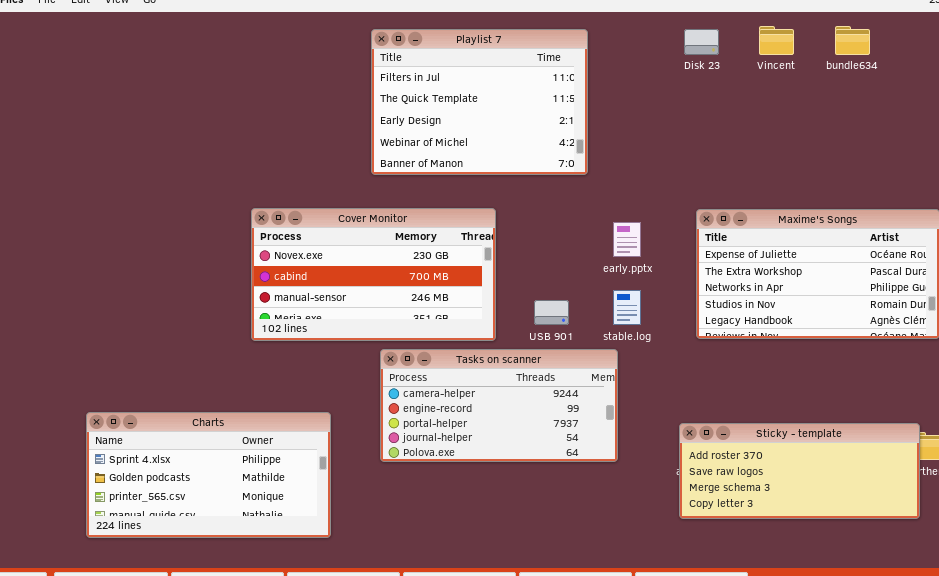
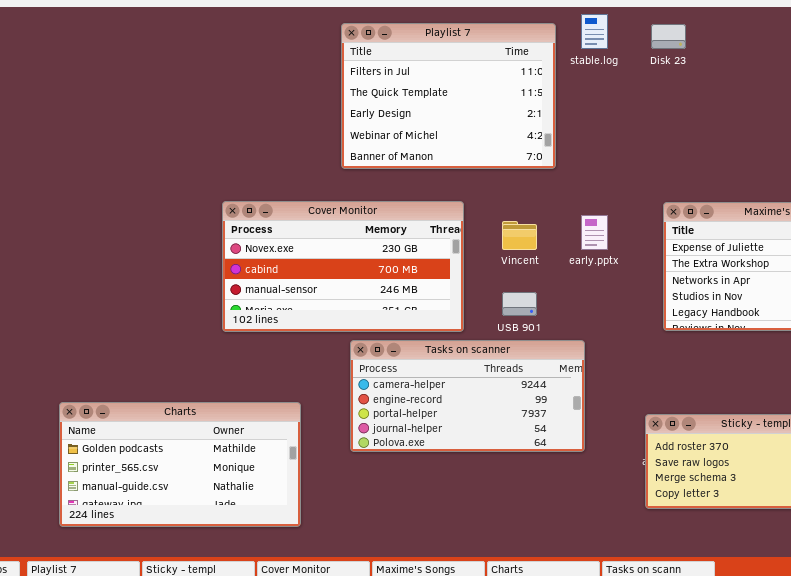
Vincent: [759,26,794,55] -> [502,221,537,250], moved
stable.log: [613,290,641,325] -> [581,14,608,49], moved
Charts: [86,412,331,538] -> [59,402,301,527], scrolled down 1 row

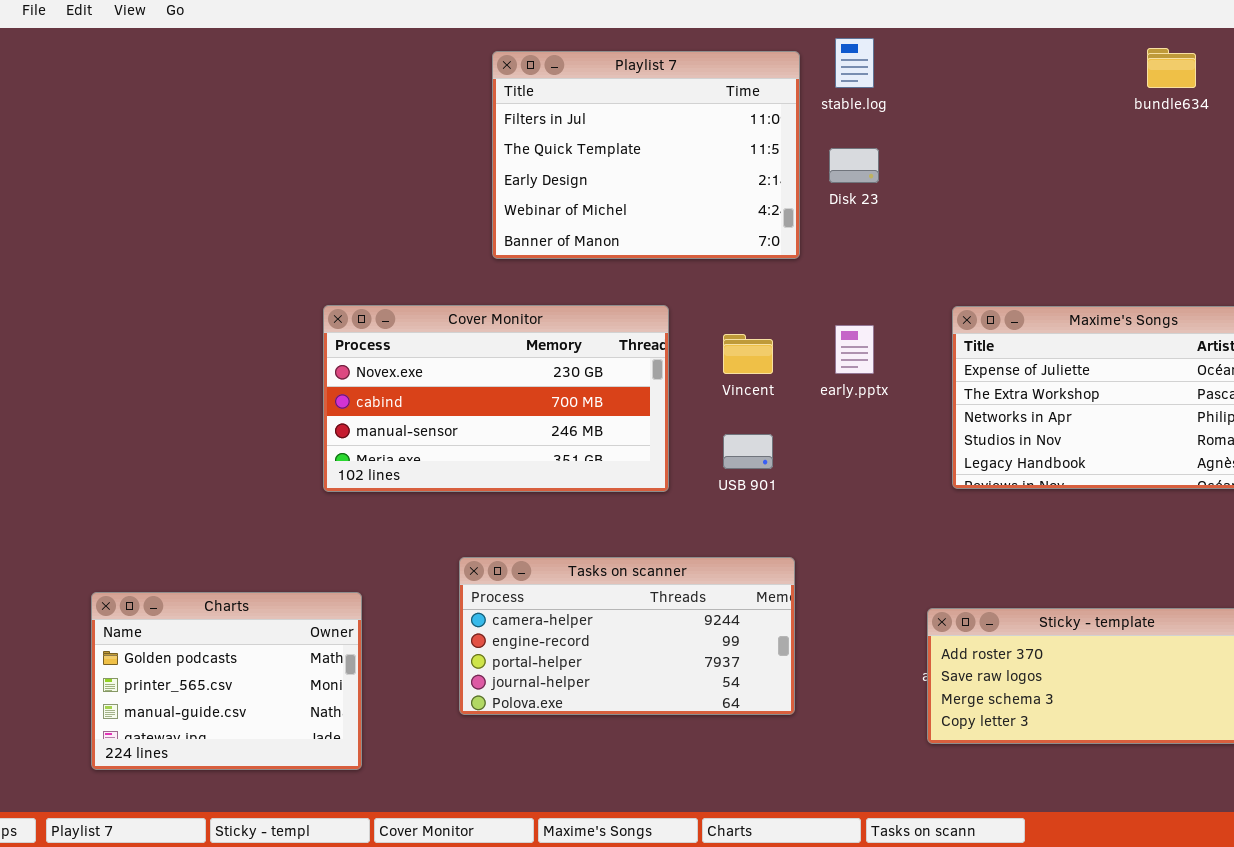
Disk 23: [651,24,686,49] -> [829,148,879,183], moved
Tasks on scanner: [350,340,585,452] -> [459,557,795,715], moved
Charts: [59,402,301,527] -> [91,592,362,770], resized

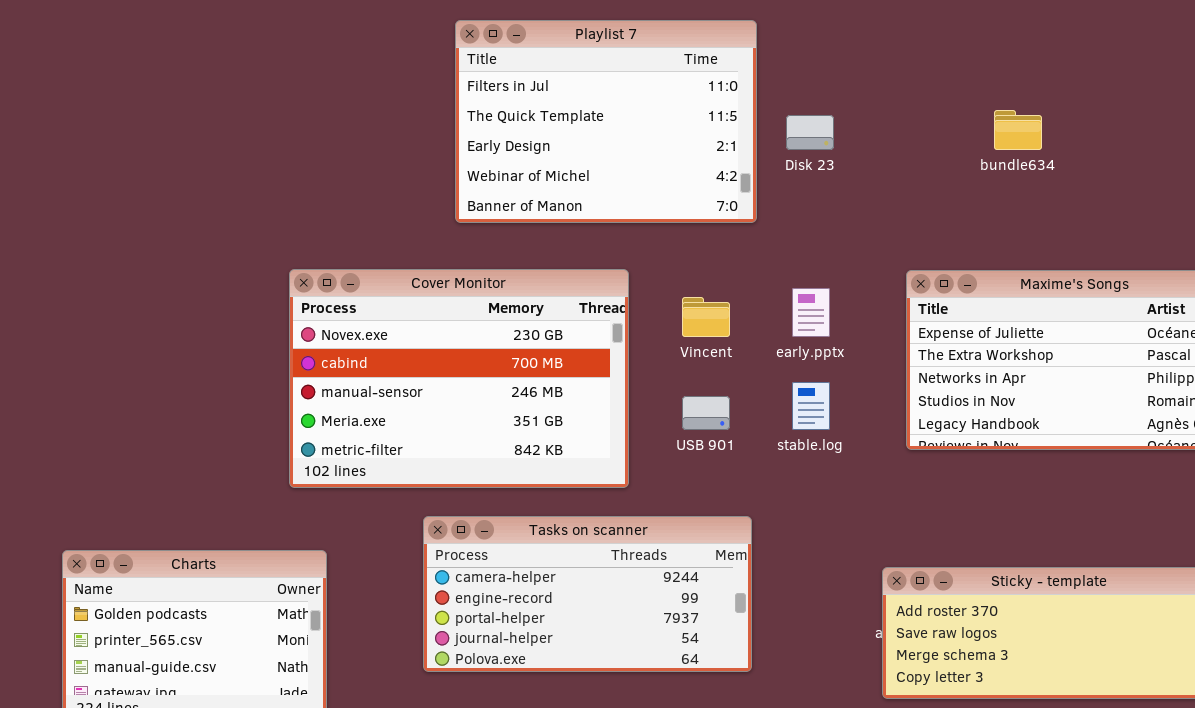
stable.log: [835,38,874,88] -> [792,382,830,430], moved
bundle634: [1147,48,1196,88] -> [994,110,1042,150], moved
Cover Monitor: [323,305,669,492] -> [289,269,629,488], resized

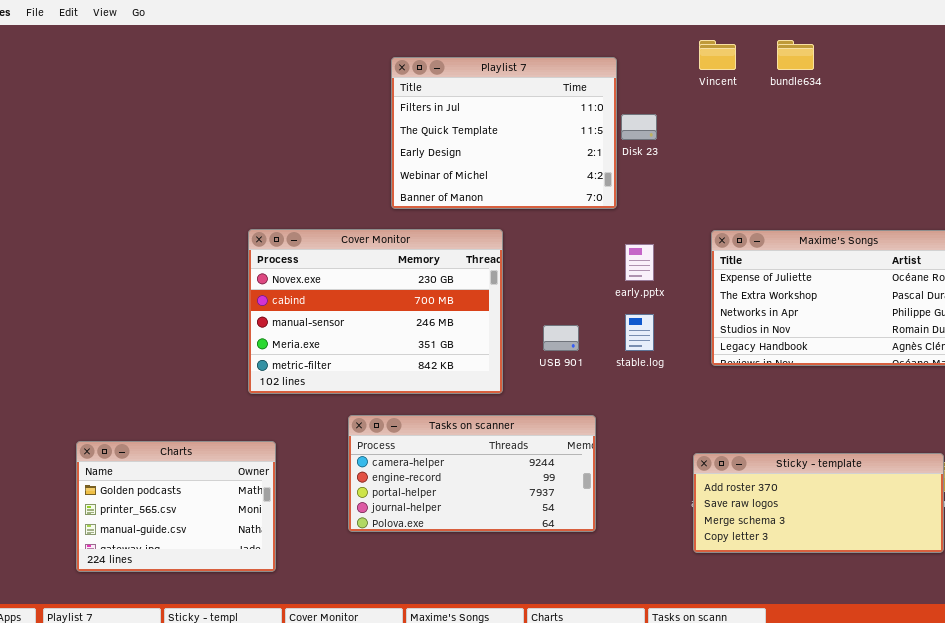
Playlist 7: [455,20,757,223] -> [391,57,617,209], moved
bundle634: [994,110,1042,150] -> [777,40,814,70], moved
Vincent: [682,297,730,337] -> [699,40,736,70], moved

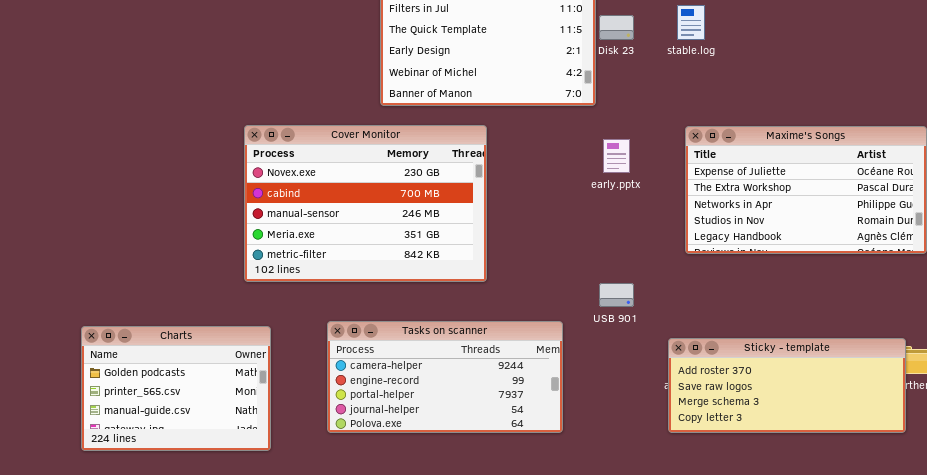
stable.log: [625,314,654,351] -> [677,5,705,40], moved
USB 901: [543,325,579,351] -> [599,283,634,307], moved
Tasks on scanner: [348,415,596,532] -> [327,321,563,433], moved

